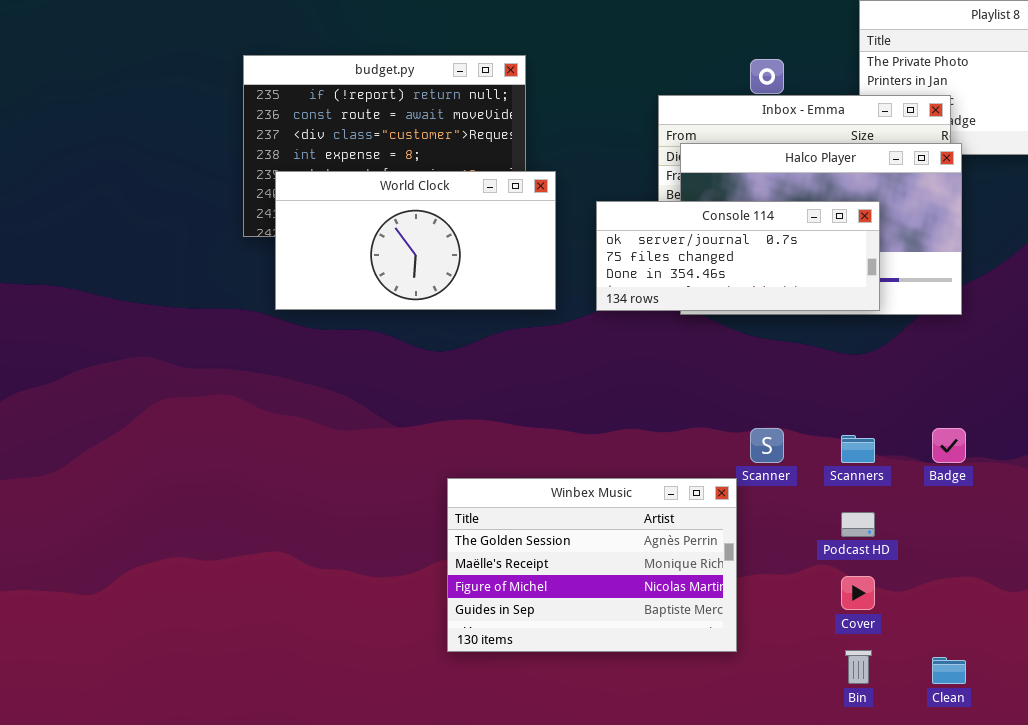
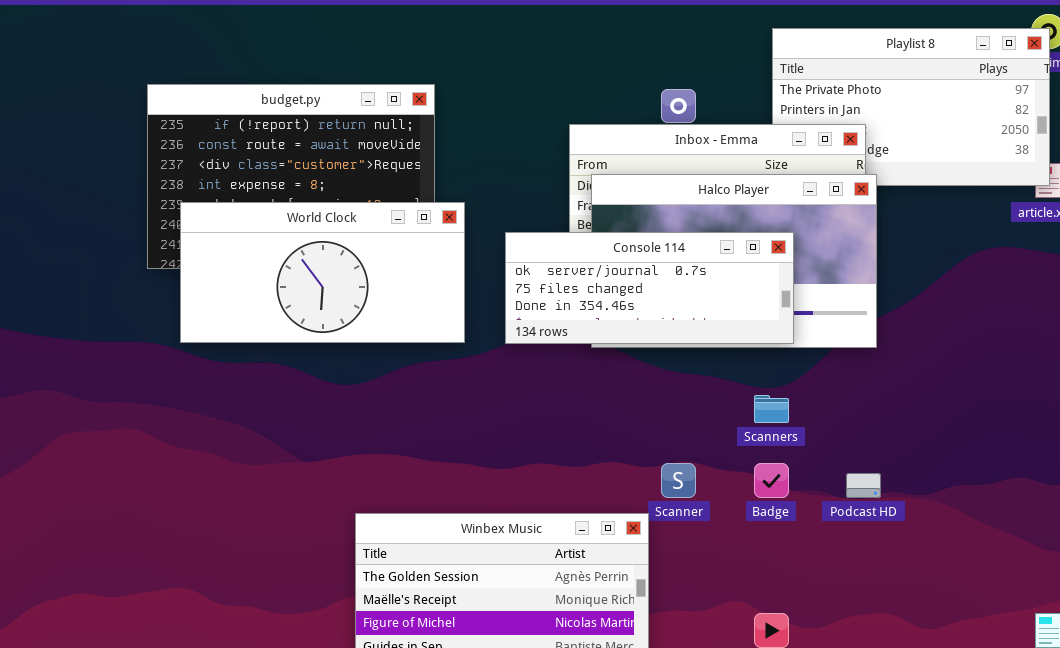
Badge: [932,428,966,463] -> [754,463,789,498], moved
Scanners: [841,435,875,463] -> [754,395,789,423], moved
Podcast HD: [841,512,875,537] -> [846,473,881,498], moved

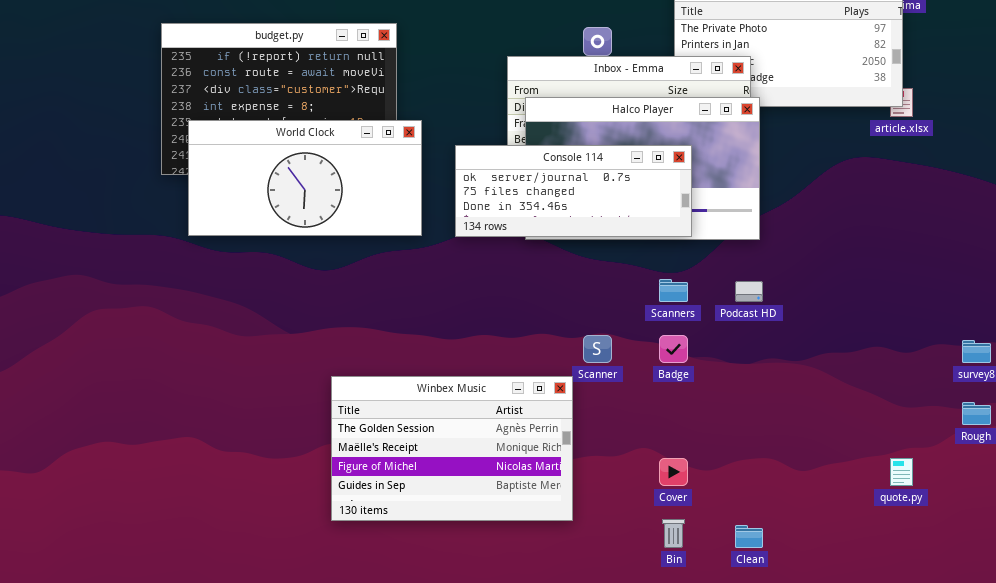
Podcast HD: [846,473,881,498] -> [735,281,763,302], moved

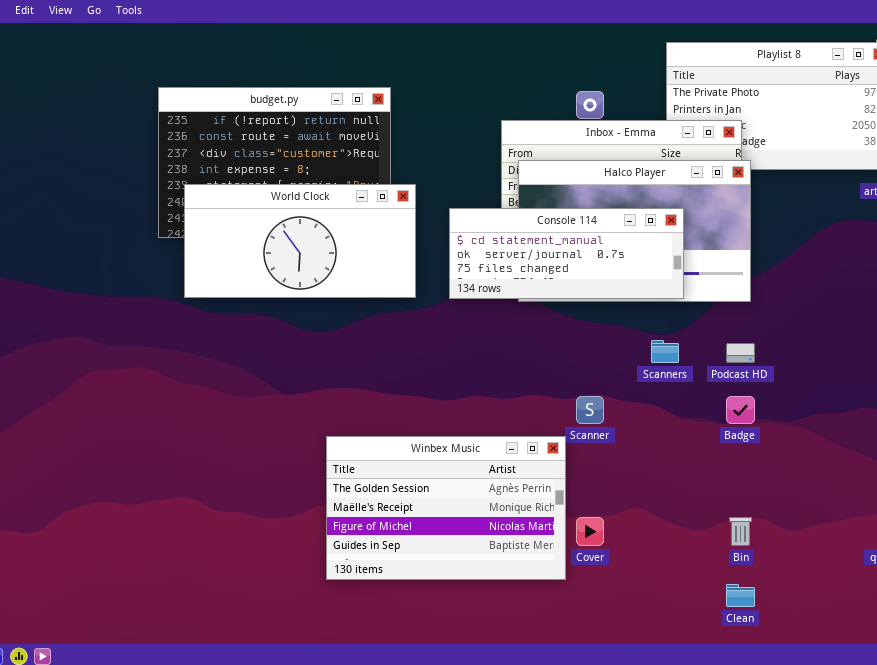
Console 114: [455,145,692,237] -> [449,208,684,299], scrolled up 1 row
Badge: [659,335,688,363] -> [726,396,755,424], moved
Cover: [659,458,688,486] -> [576,517,604,546], moved
Bin: [662,519,685,548] -> [729,517,752,546], moved

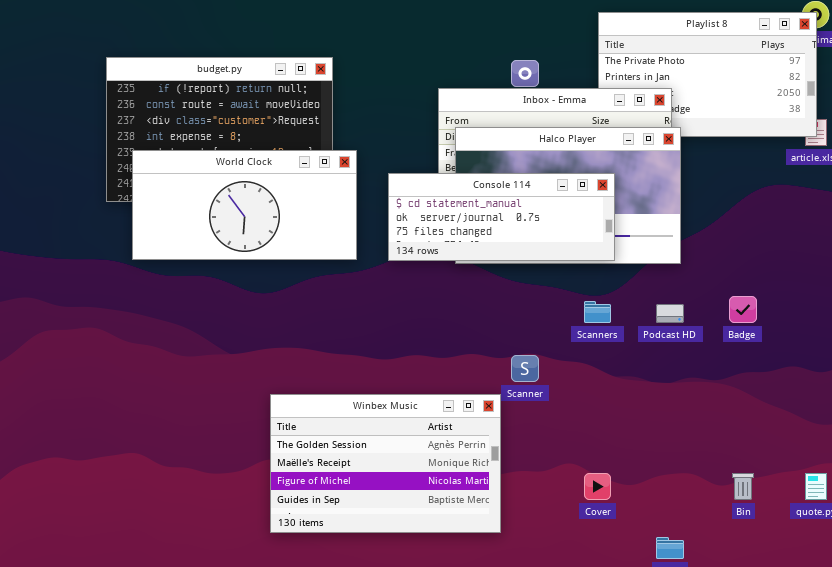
Badge: [726,396,755,424] -> [729,296,757,323], moved
Cover: [576,517,604,546] -> [584,473,611,500], moved
Bin: [729,517,752,546] -> [732,473,754,500], moved

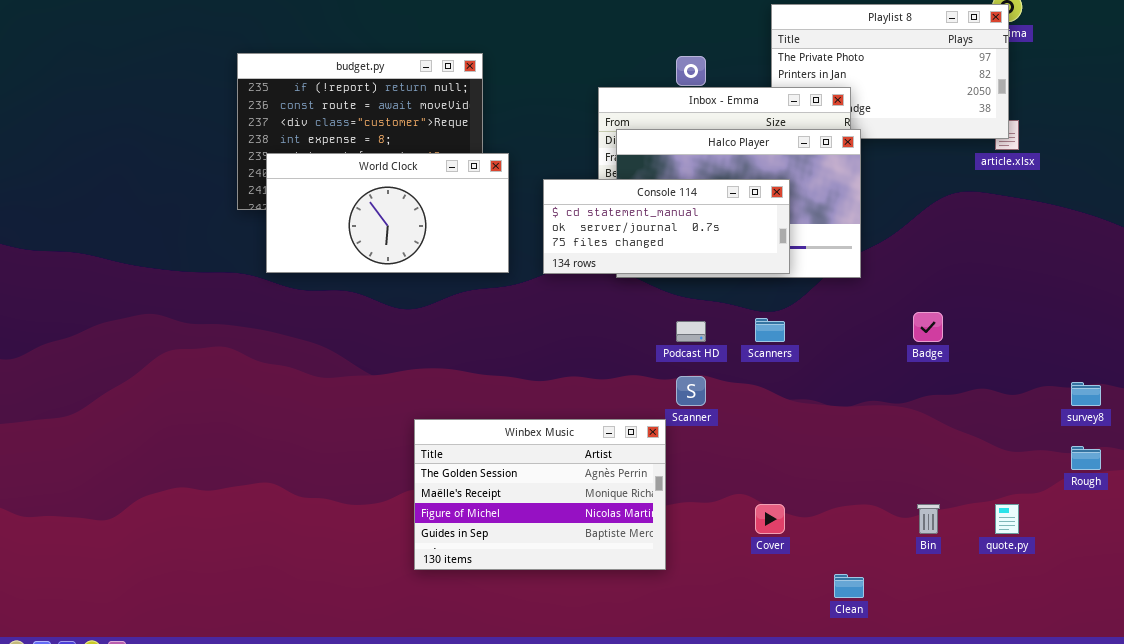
Podcast HD: [656,304,684,323] -> [676,321,706,342], moved

